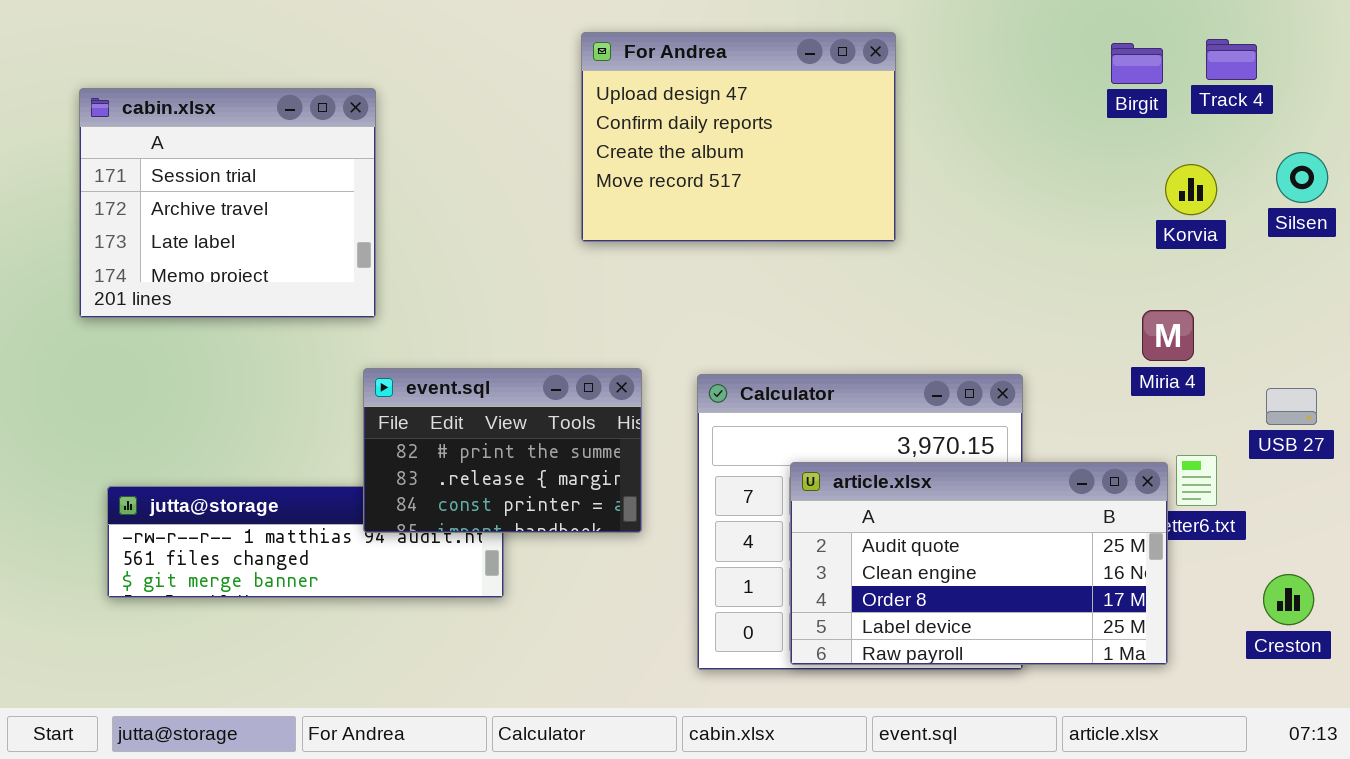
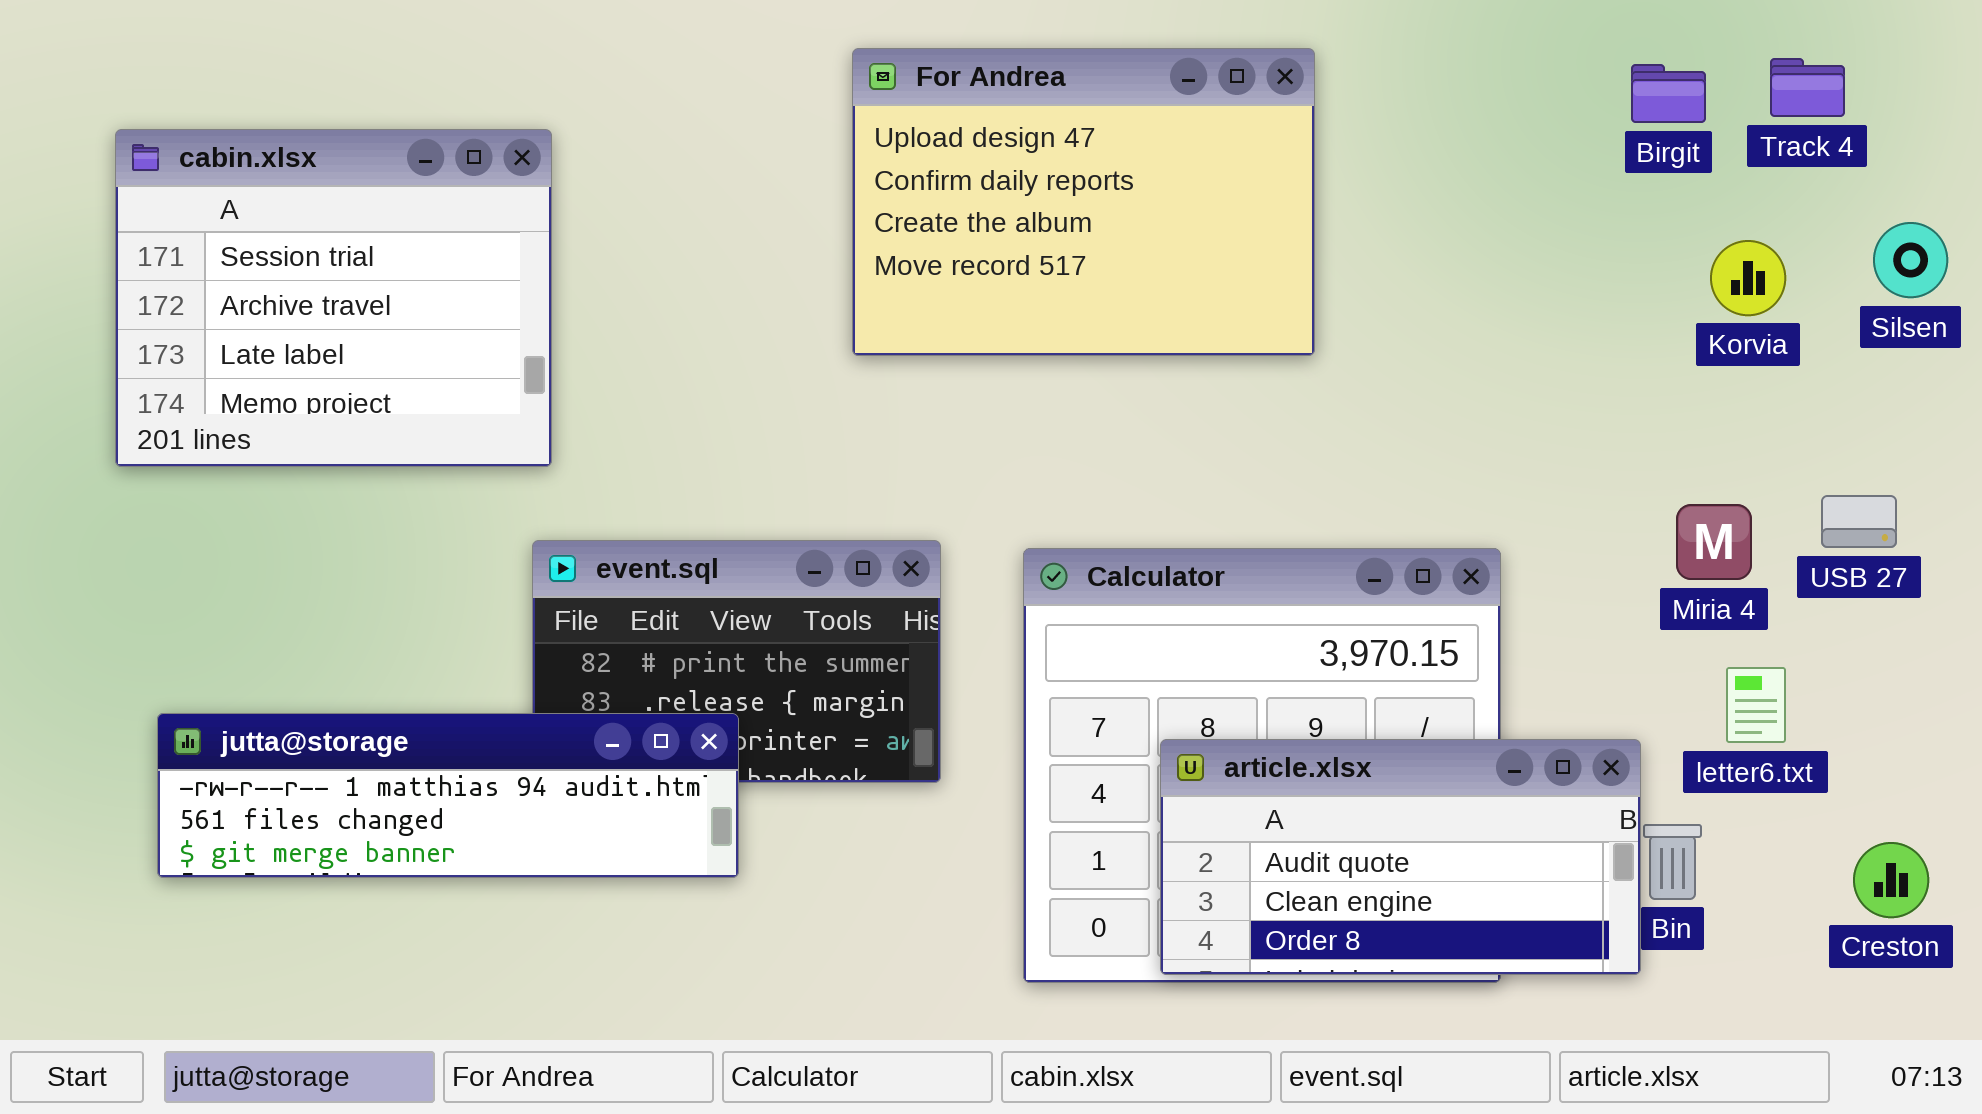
Miria 4: [1142,310,1194,361] -> [1676,504,1752,580], moved
USB 27: [1266,388,1317,425] -> [1821,495,1897,548], moved
article.xlsx: [790,462,1168,665] -> [1160,739,1641,975], resized
jutta@storage: [107,486,504,598] -> [157,713,739,878], raised

